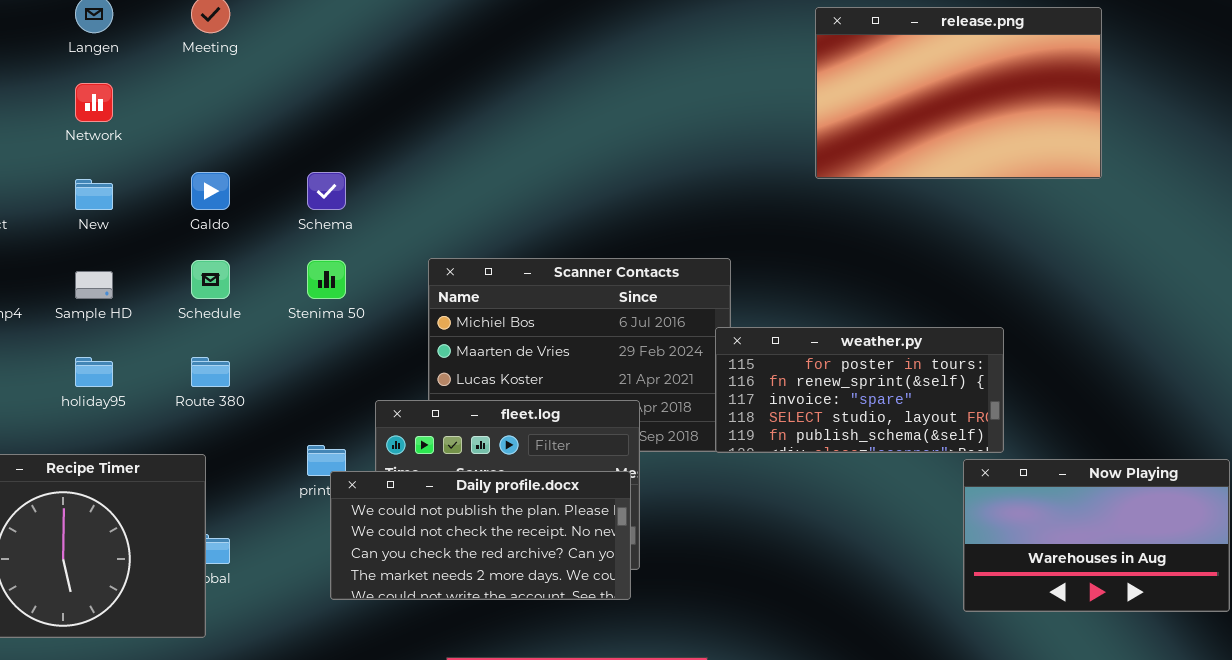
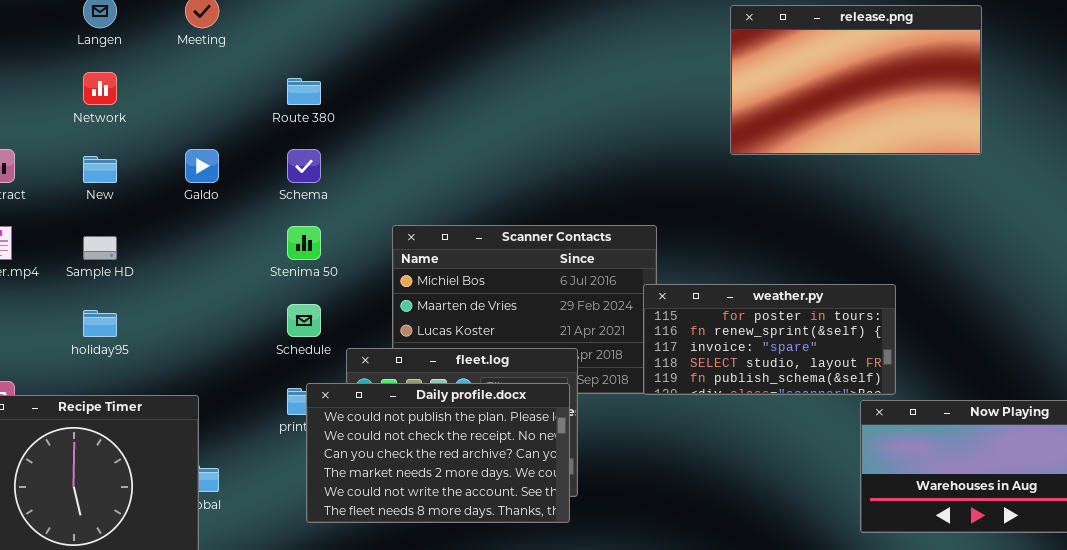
Schedule: [191,260,230,299] -> [287,304,321,337], moved
Route 380: [191,357,230,387] -> [287,78,321,105], moved
Daily profile.docx: [330,471,631,600] -> [306,383,570,523], resized

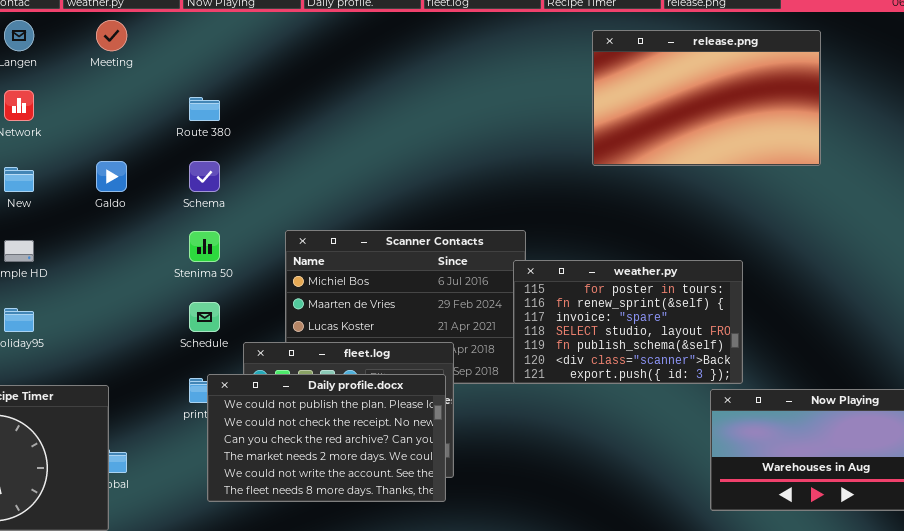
weather.py: [643,284,896,395] -> [513,260,743,384], resized

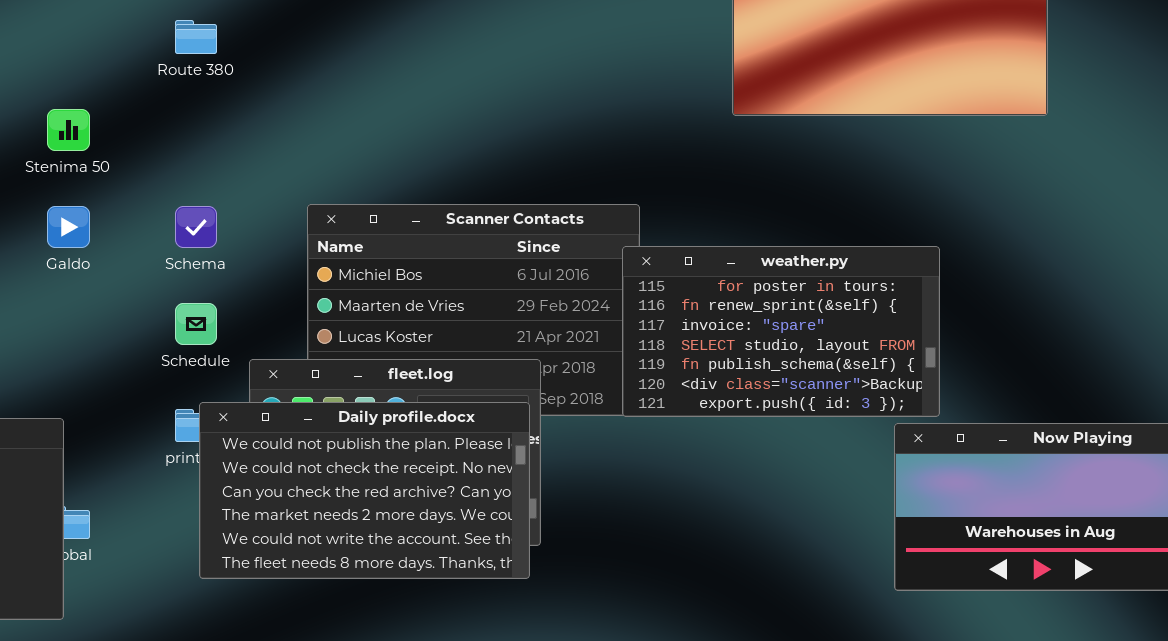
Galdo: [96,161,127,192] -> [47,206,90,248], moved
Schema: [189,161,220,192] -> [175,206,217,248], moved
Stenima 50: [189,231,220,262] -> [47,109,90,151], moved

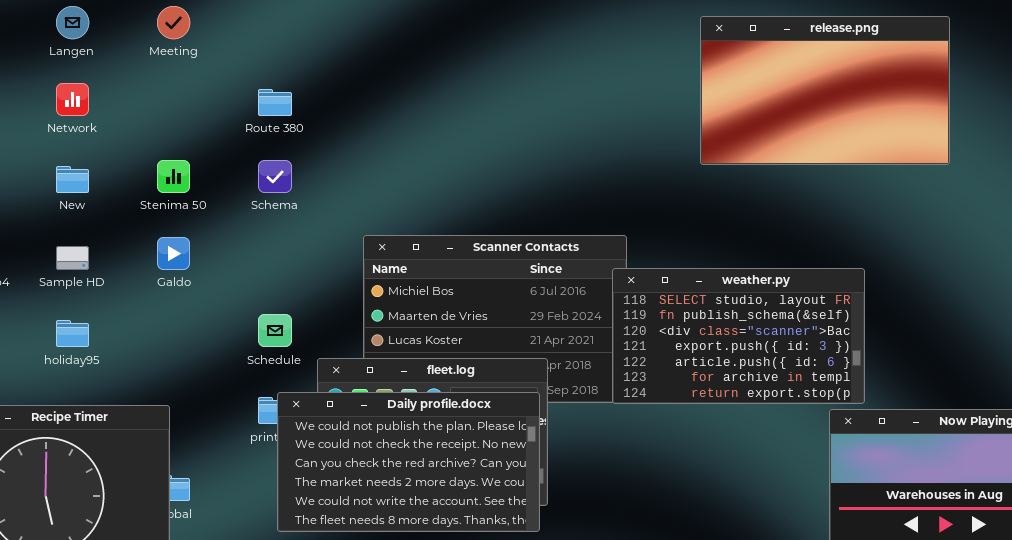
Schema: [175,206,217,248] -> [258,160,292,193], moved
weather.py: [622,246,940,417] -> [612,268,865,404], scrolled down 3 rows

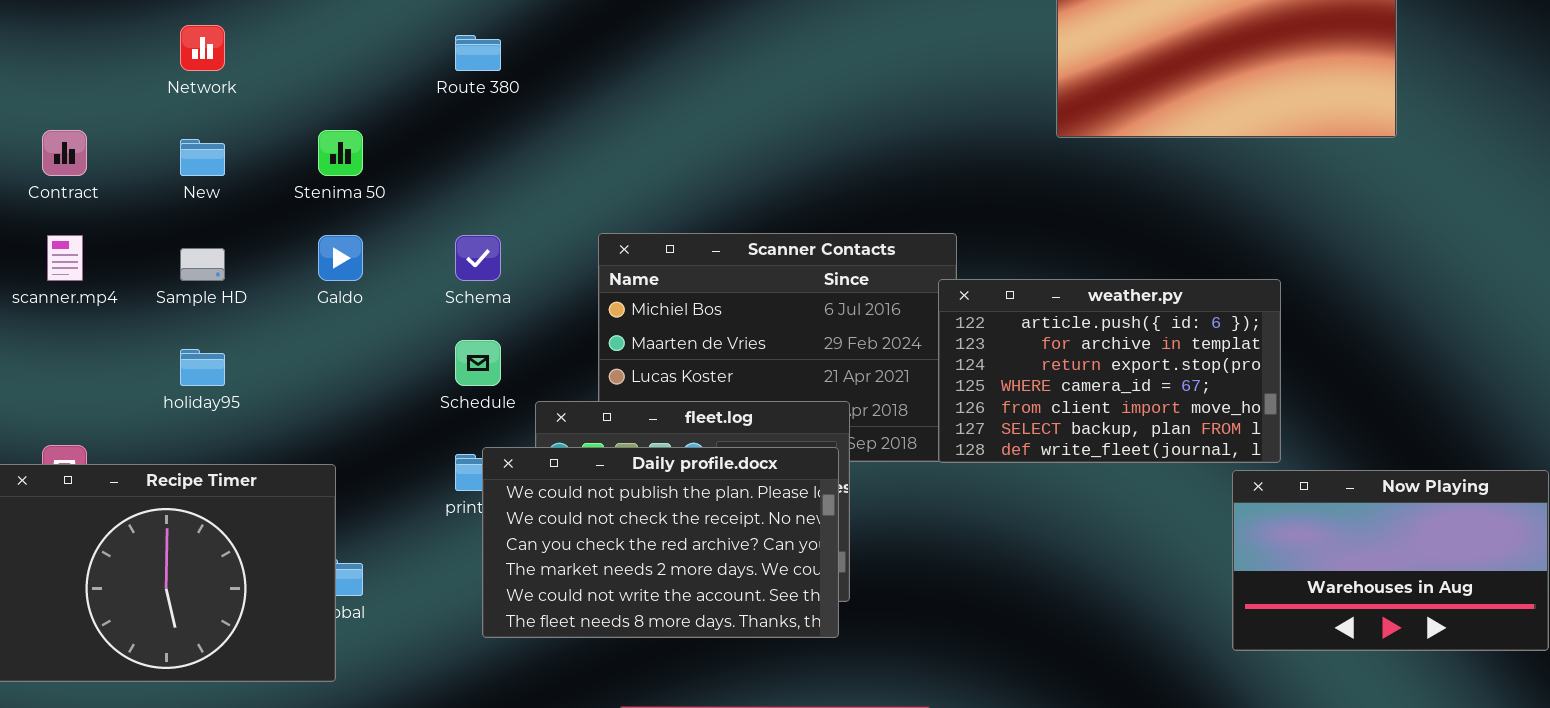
Schema: [258,160,292,193] -> [455,235,501,281], moved
weather.py: [612,268,865,404] -> [938,279,1281,463], scrolled down 4 rows

